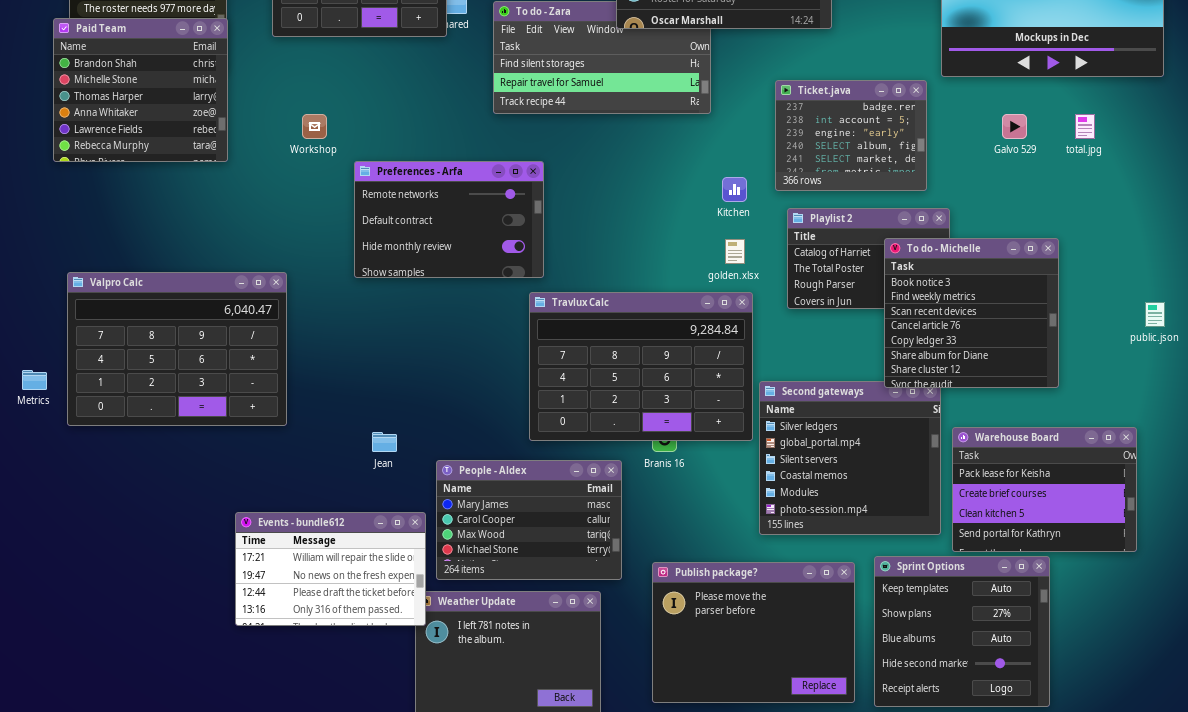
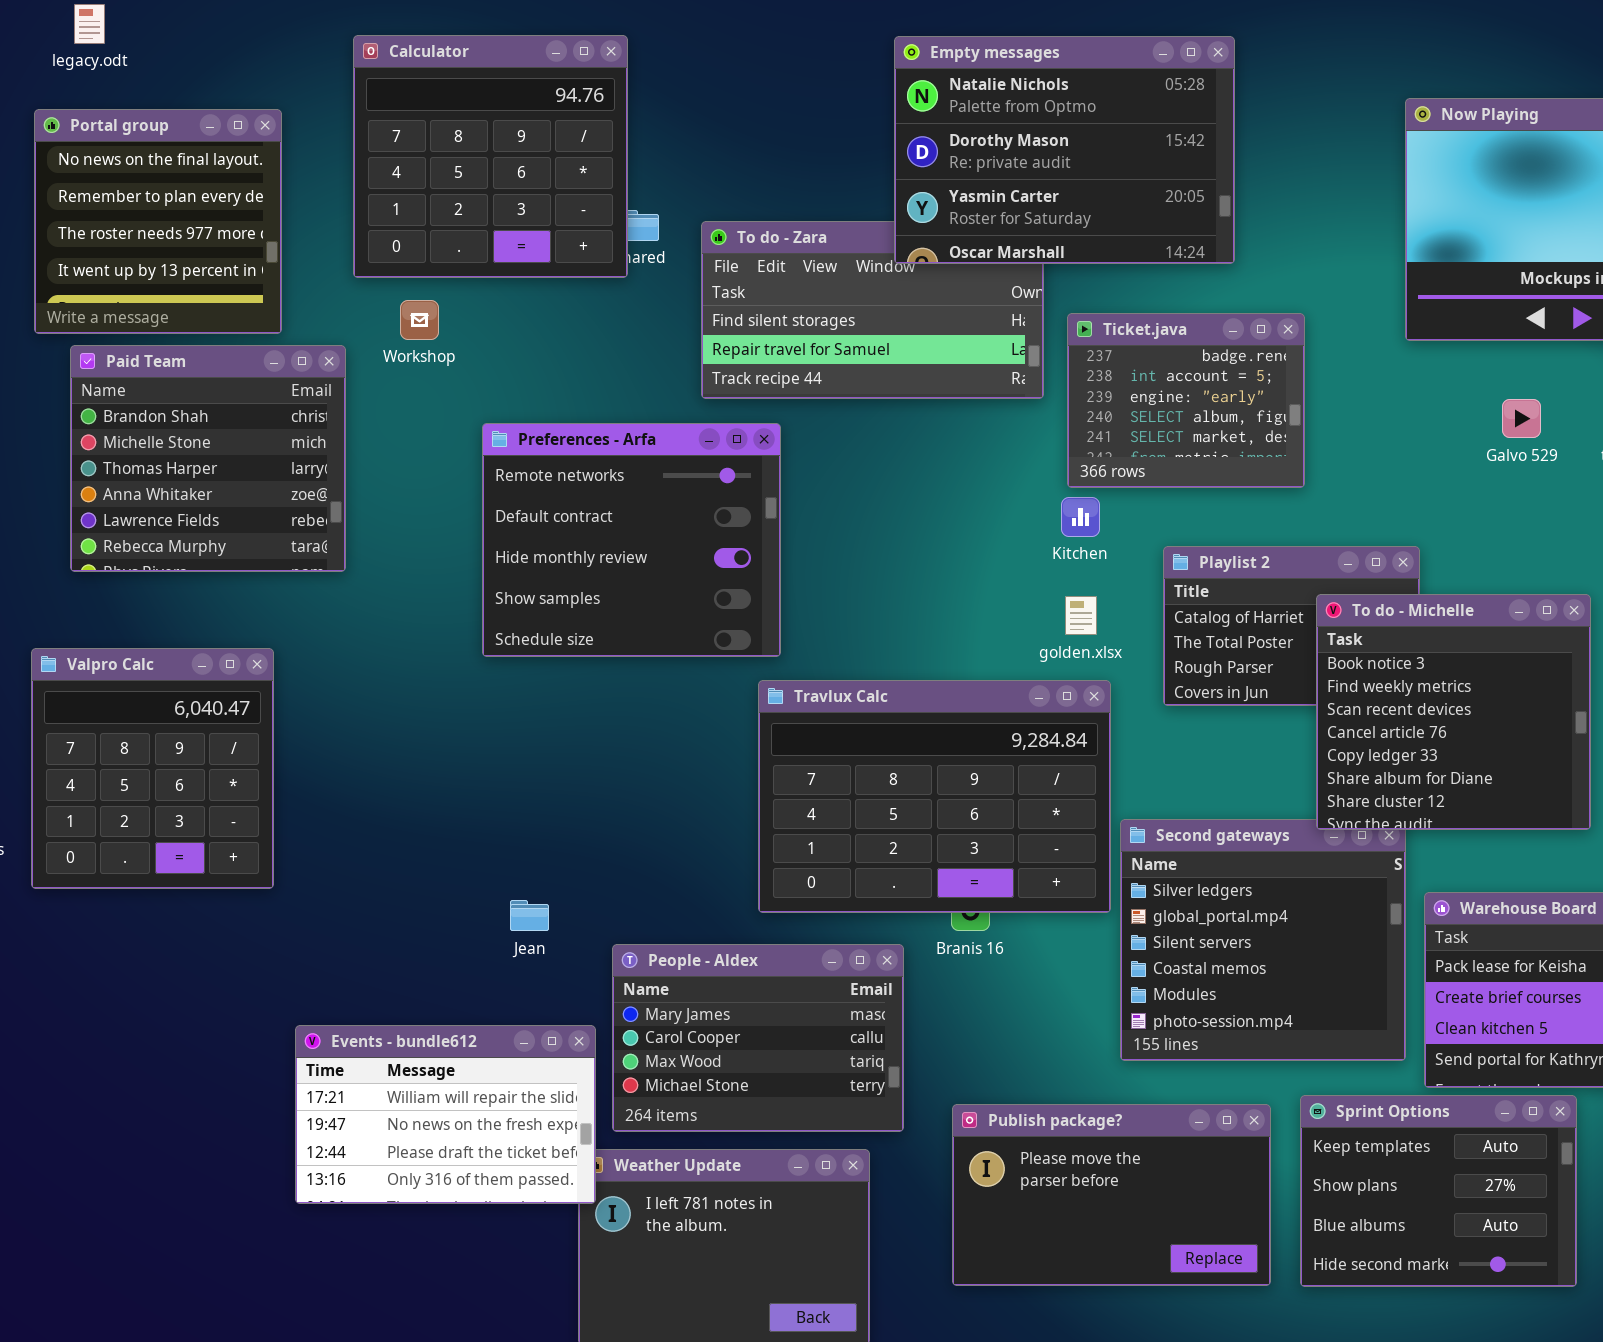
Paid Team: [53,18,228,162] -> [70,345,346,572], moved
Ticket.java: [775,80,927,191] -> [1067,313,1305,488], moved
Workshop: [302,114,327,139] -> [400,300,439,340], moved
Preferences - Arfa: [354,161,544,278] -> [482,423,781,657], resized
Valpro Calc: [67,272,287,426] -> [31,648,274,889], resized
Sprint Options: [874,556,1050,707] -> [1300,1095,1577,1287], resized
Publish package?: [652,562,855,703] -> [952,1104,1271,1286], resized

